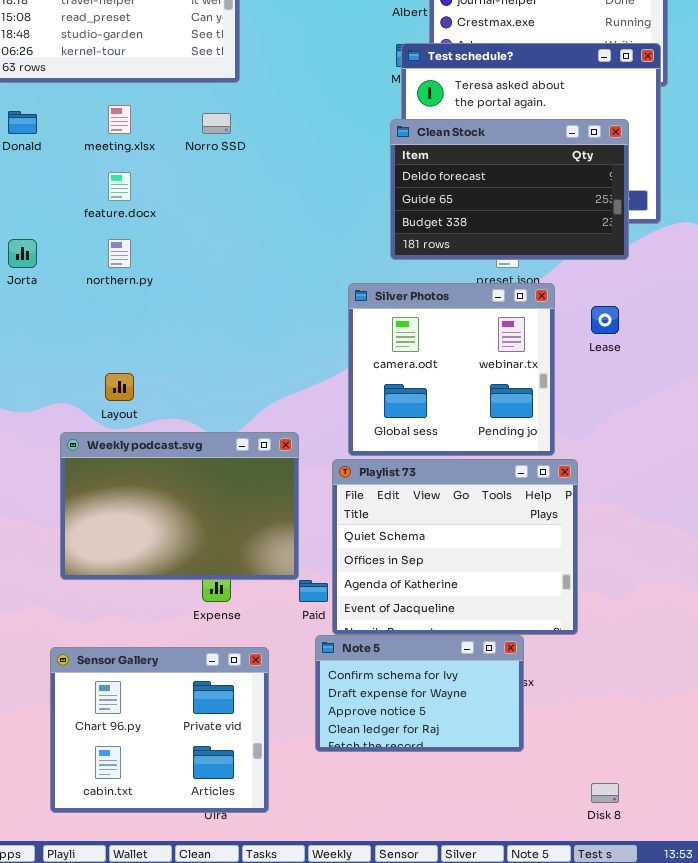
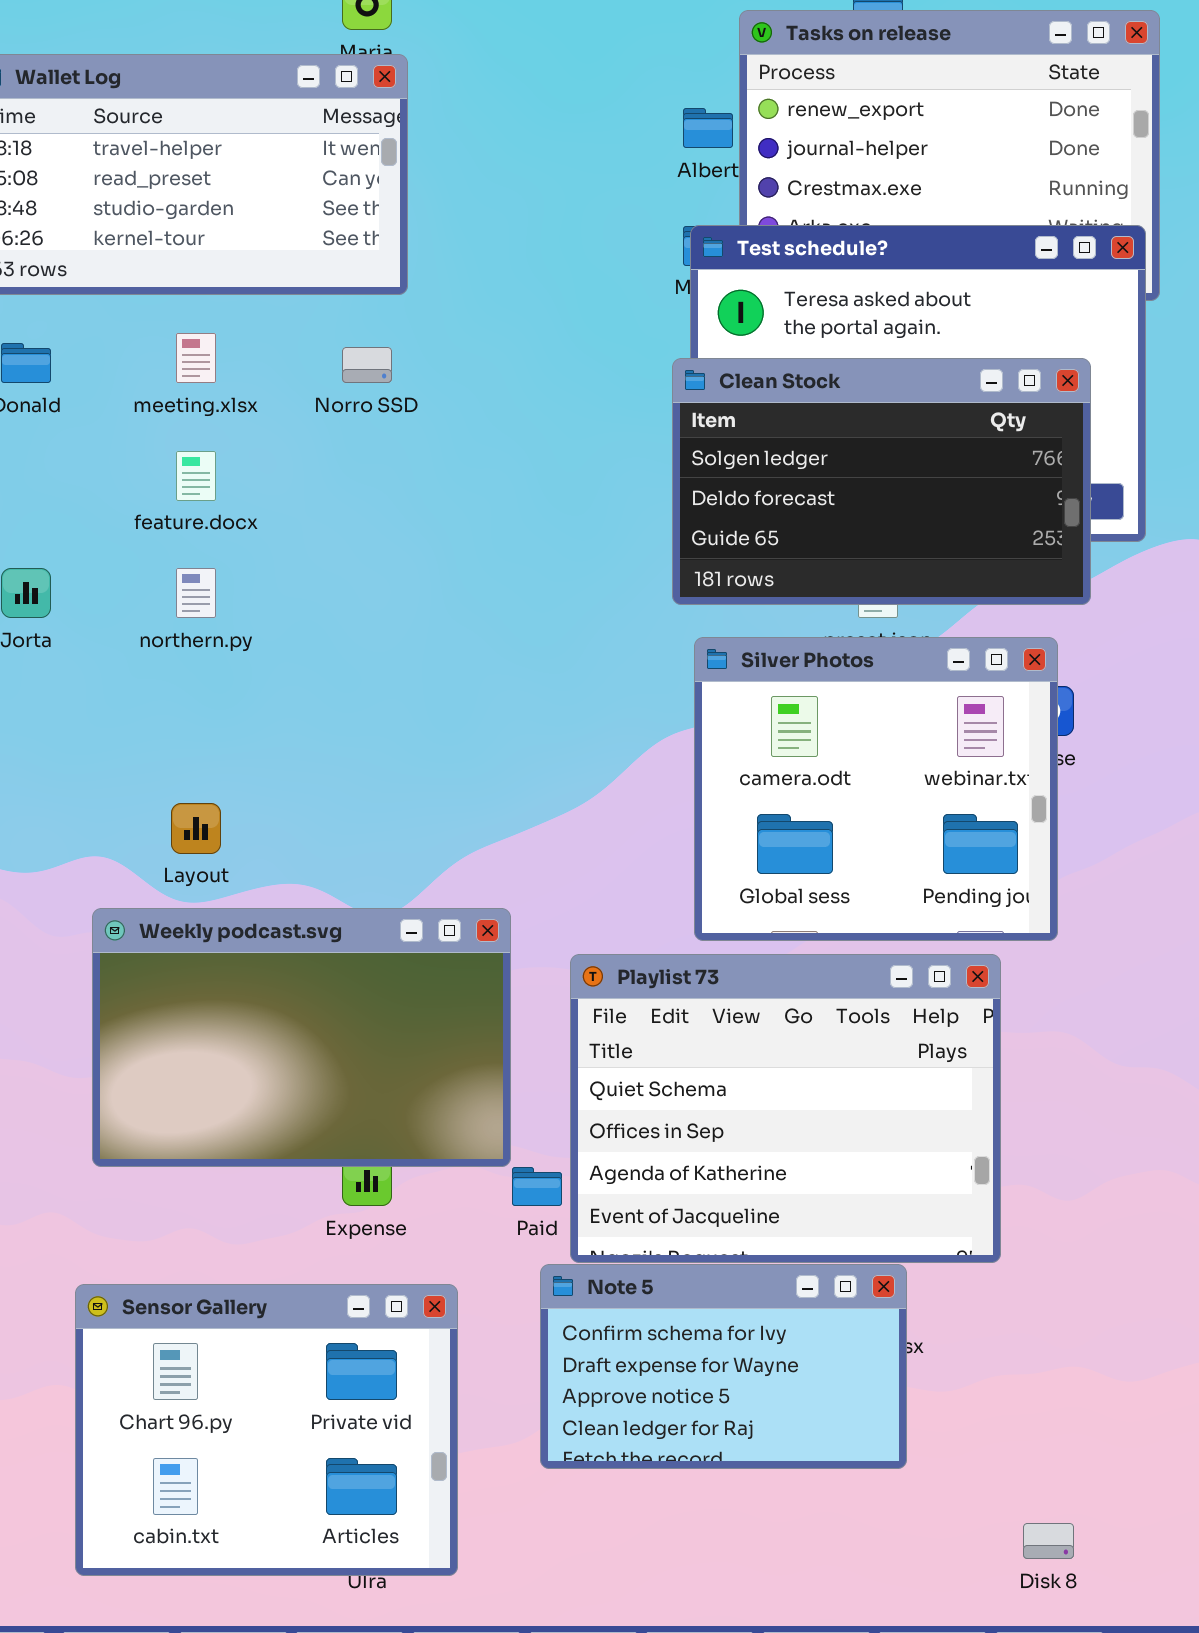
Clean Stock: [390,119,629,260] -> [672,358,1091,605], scrolled up 1 row
Silver Photos: [348,283,555,456] -> [694,637,1058,941], moved

